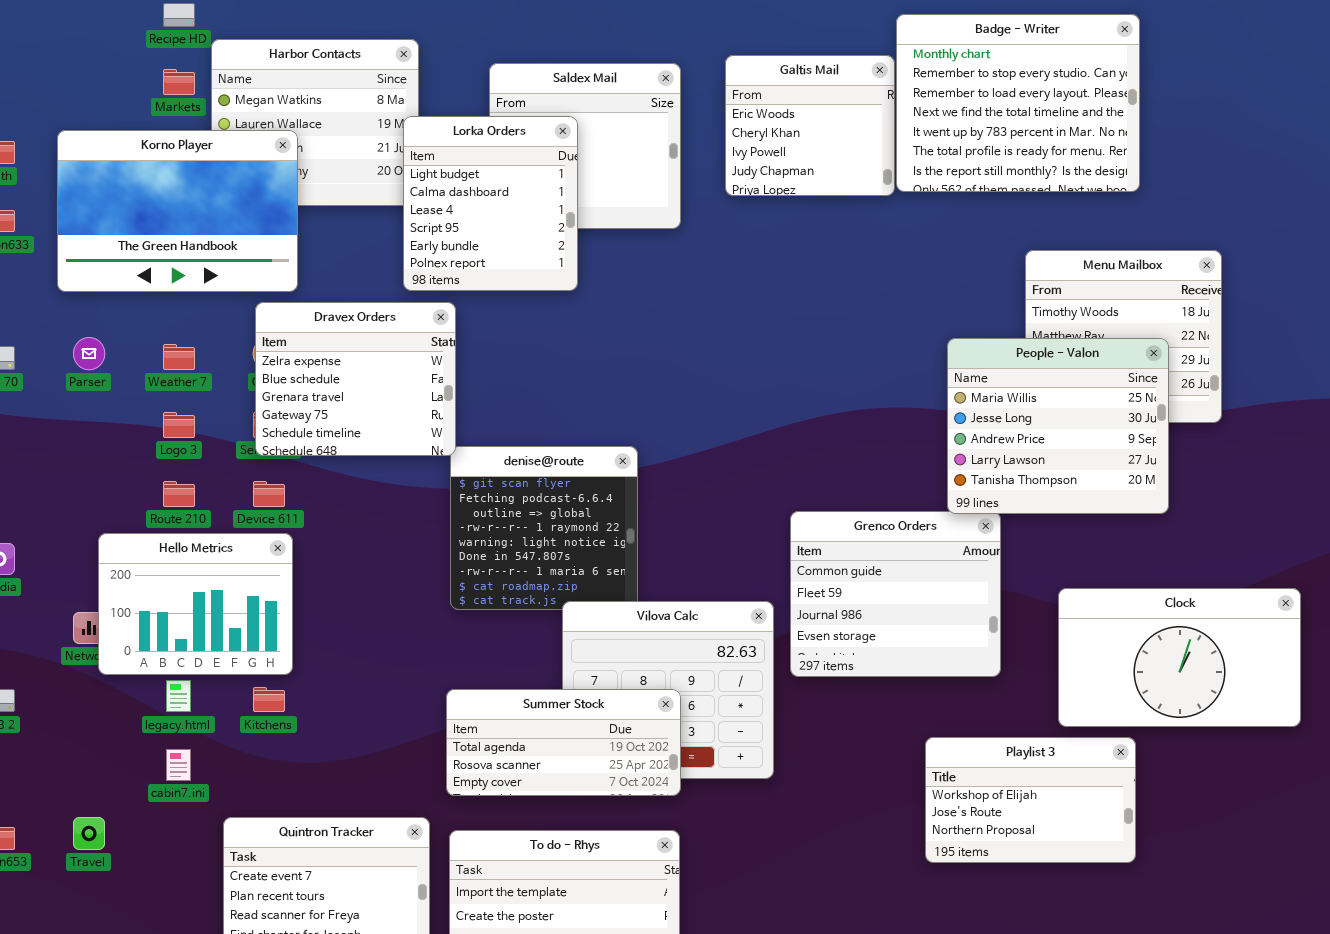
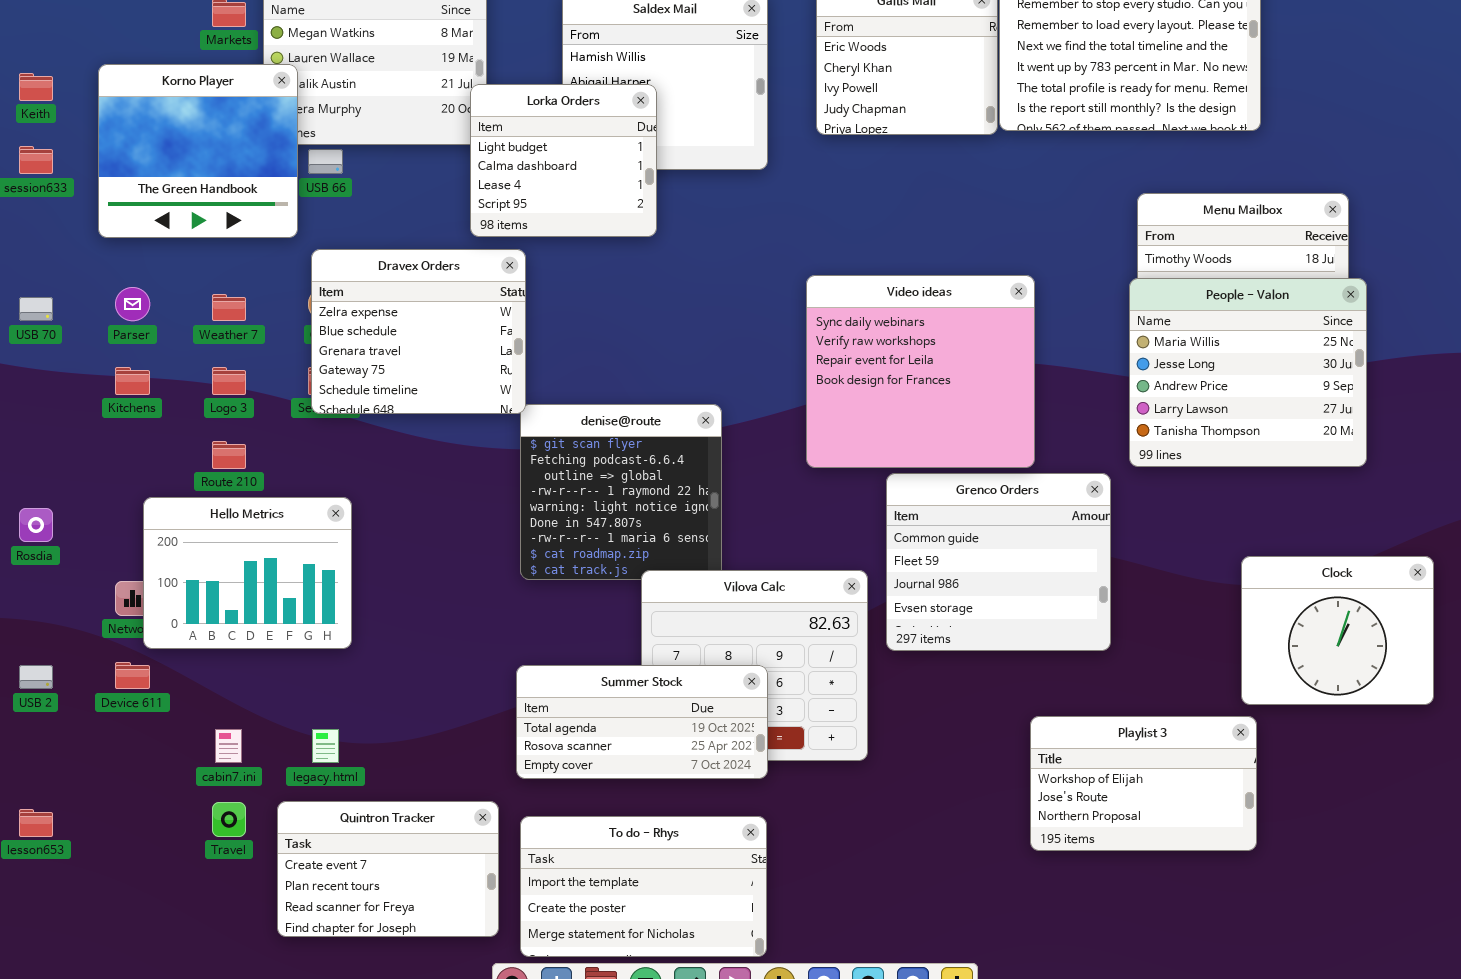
Lorka Orders: [403,116,578,291] -> [470,84,657,237], resized
Korno Player: [57,130,298,292] -> [98,64,298,238], resized
Video ideas: none -> [806,275,1035,468], opened
People - Valon: [947,338,1169,514] -> [1129,278,1367,467], moved
Device 611: [253,481,285,507] -> [115,662,150,689], moved
Clock: [1058,588,1301,727] -> [1241,556,1434,705], resized
legacy.html: [166,680,191,712] -> [312,729,339,763], moved
Kitchens: [253,687,285,712] -> [115,367,150,395], moved
Travel: [73,817,105,850] -> [212,802,246,837], moved

